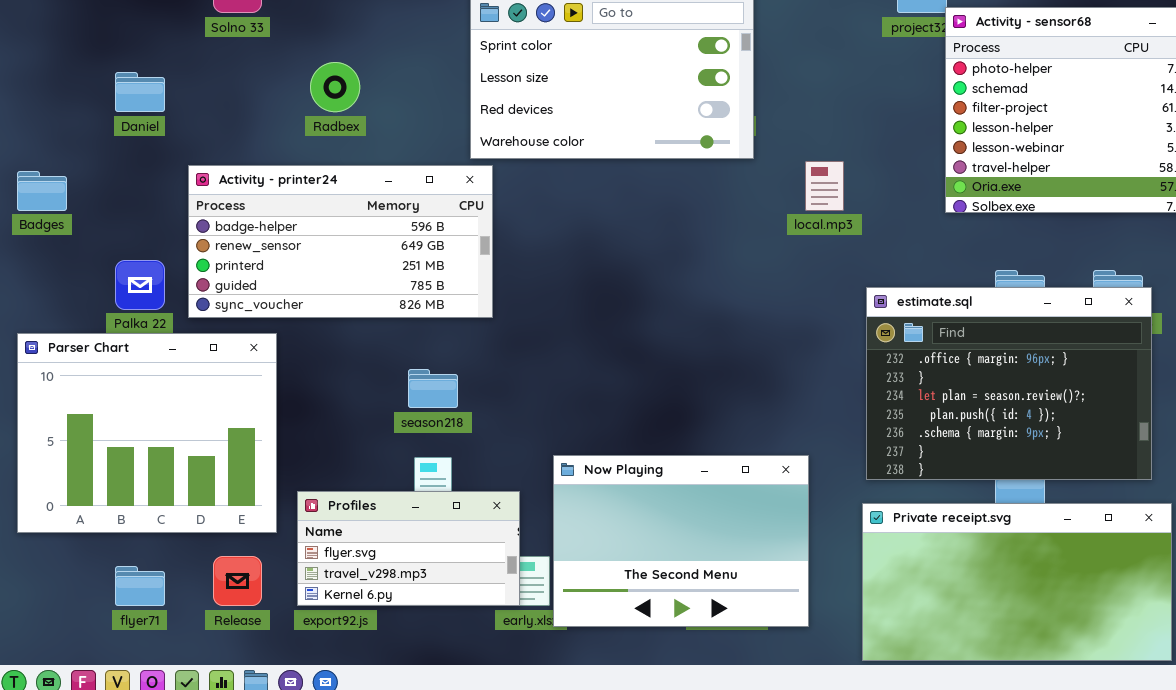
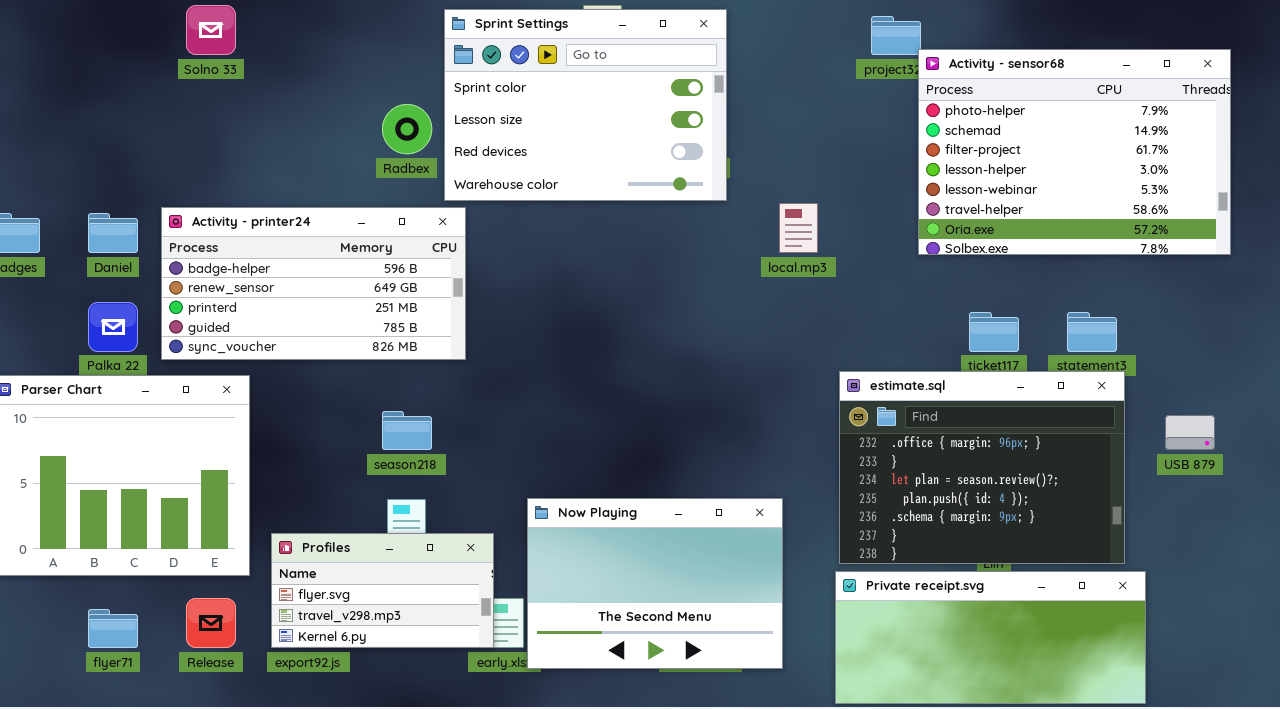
Radbex: [310,62,360,112] -> [382,104,432,154], moved
Daniel: [115,72,165,112] -> [88,213,138,253], moved
estimate.sql: [866,287,1152,480] -> [839,371,1125,564], moved
Private receipt.svg: [862,503,1172,661] -> [835,571,1146,704], resized

